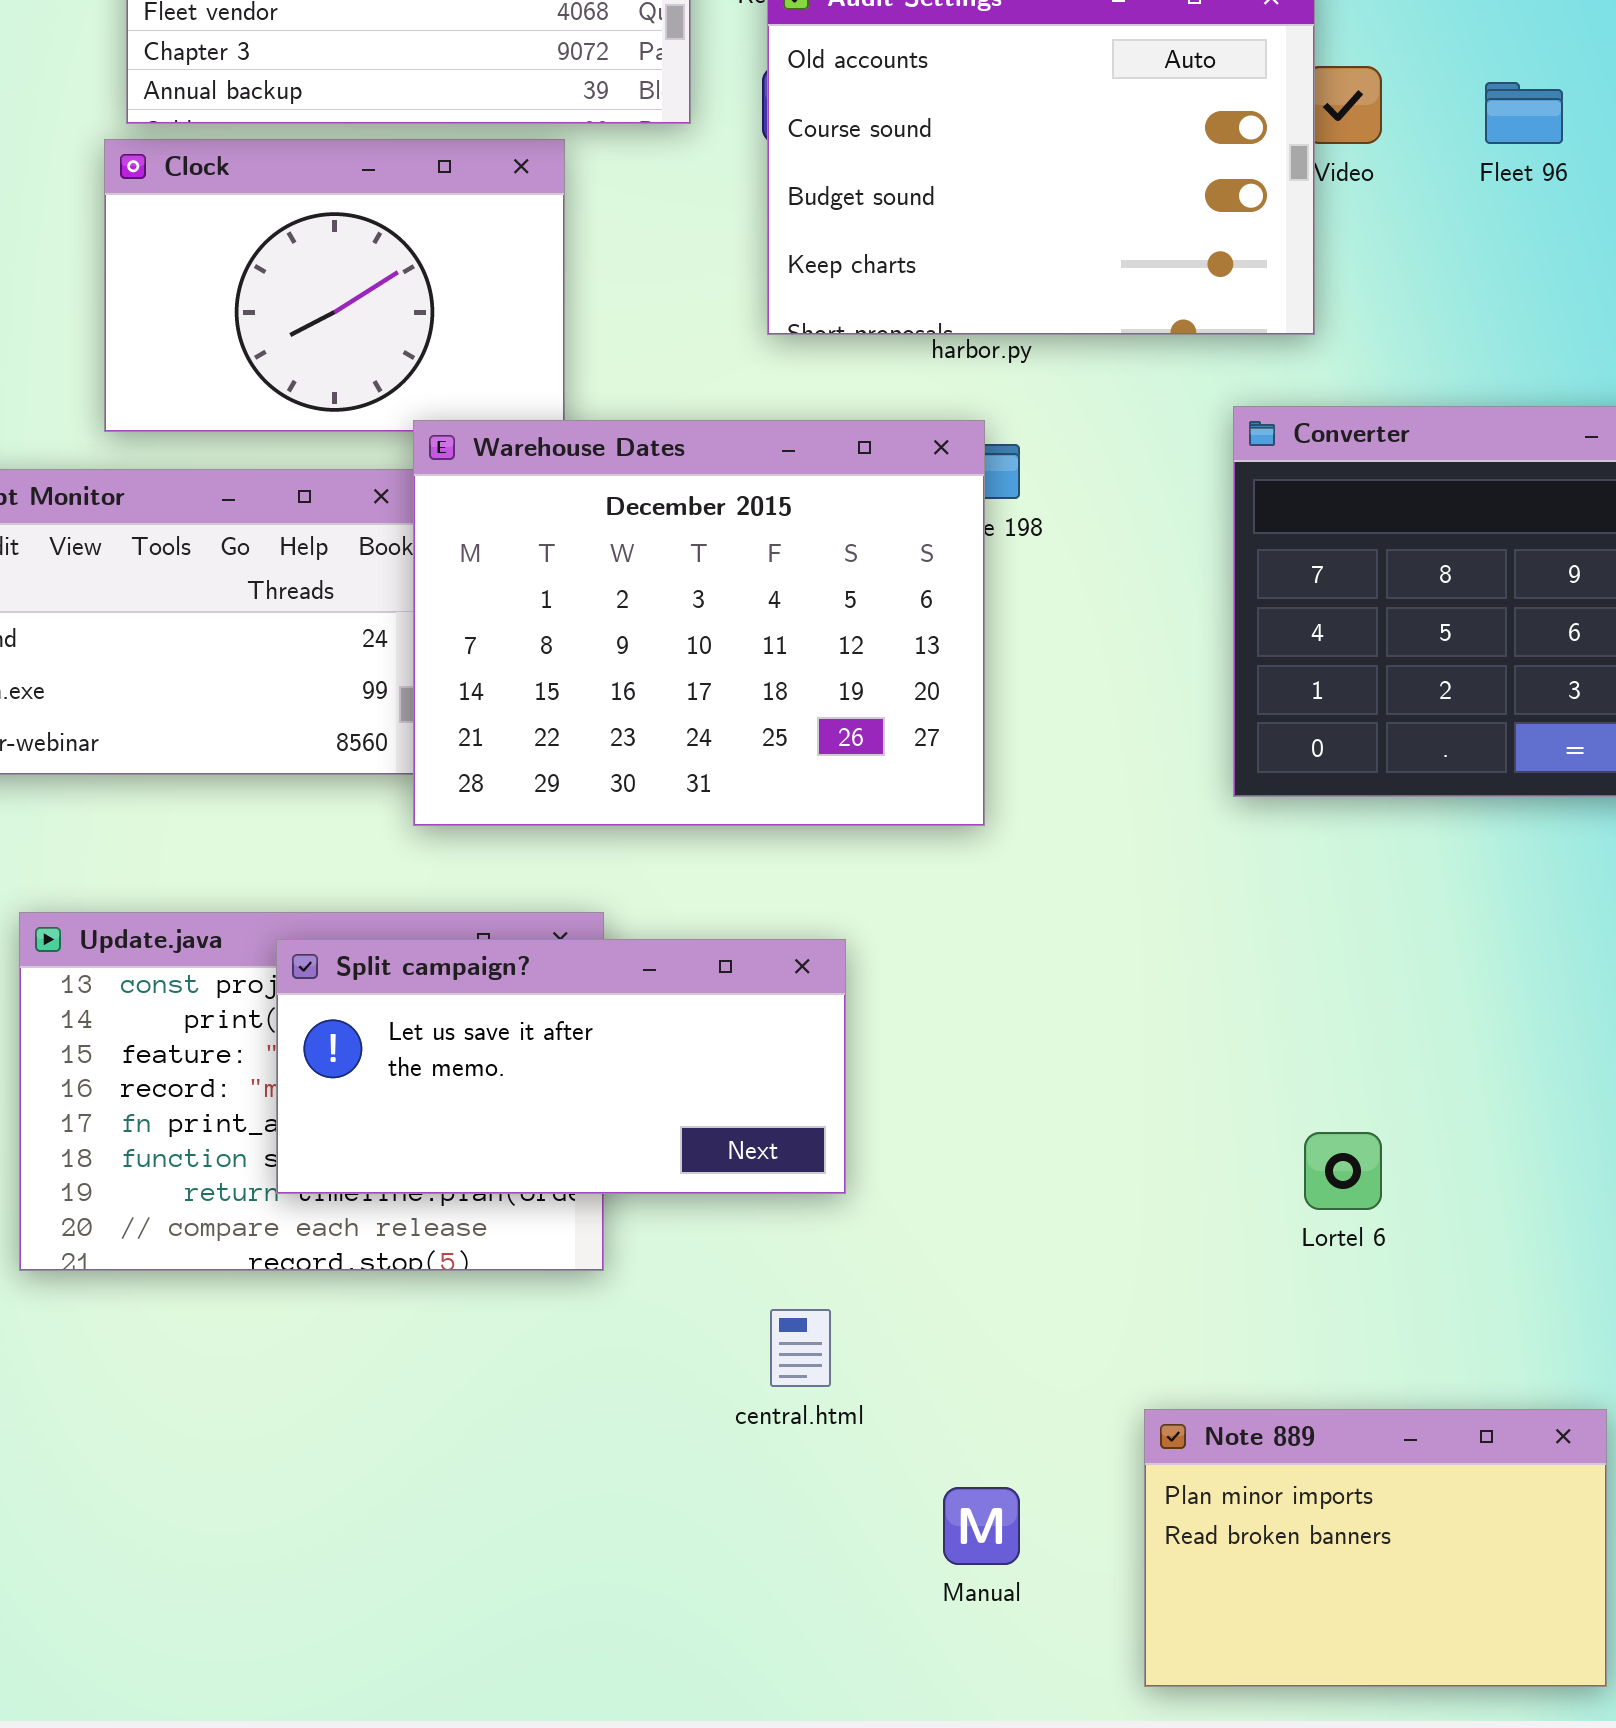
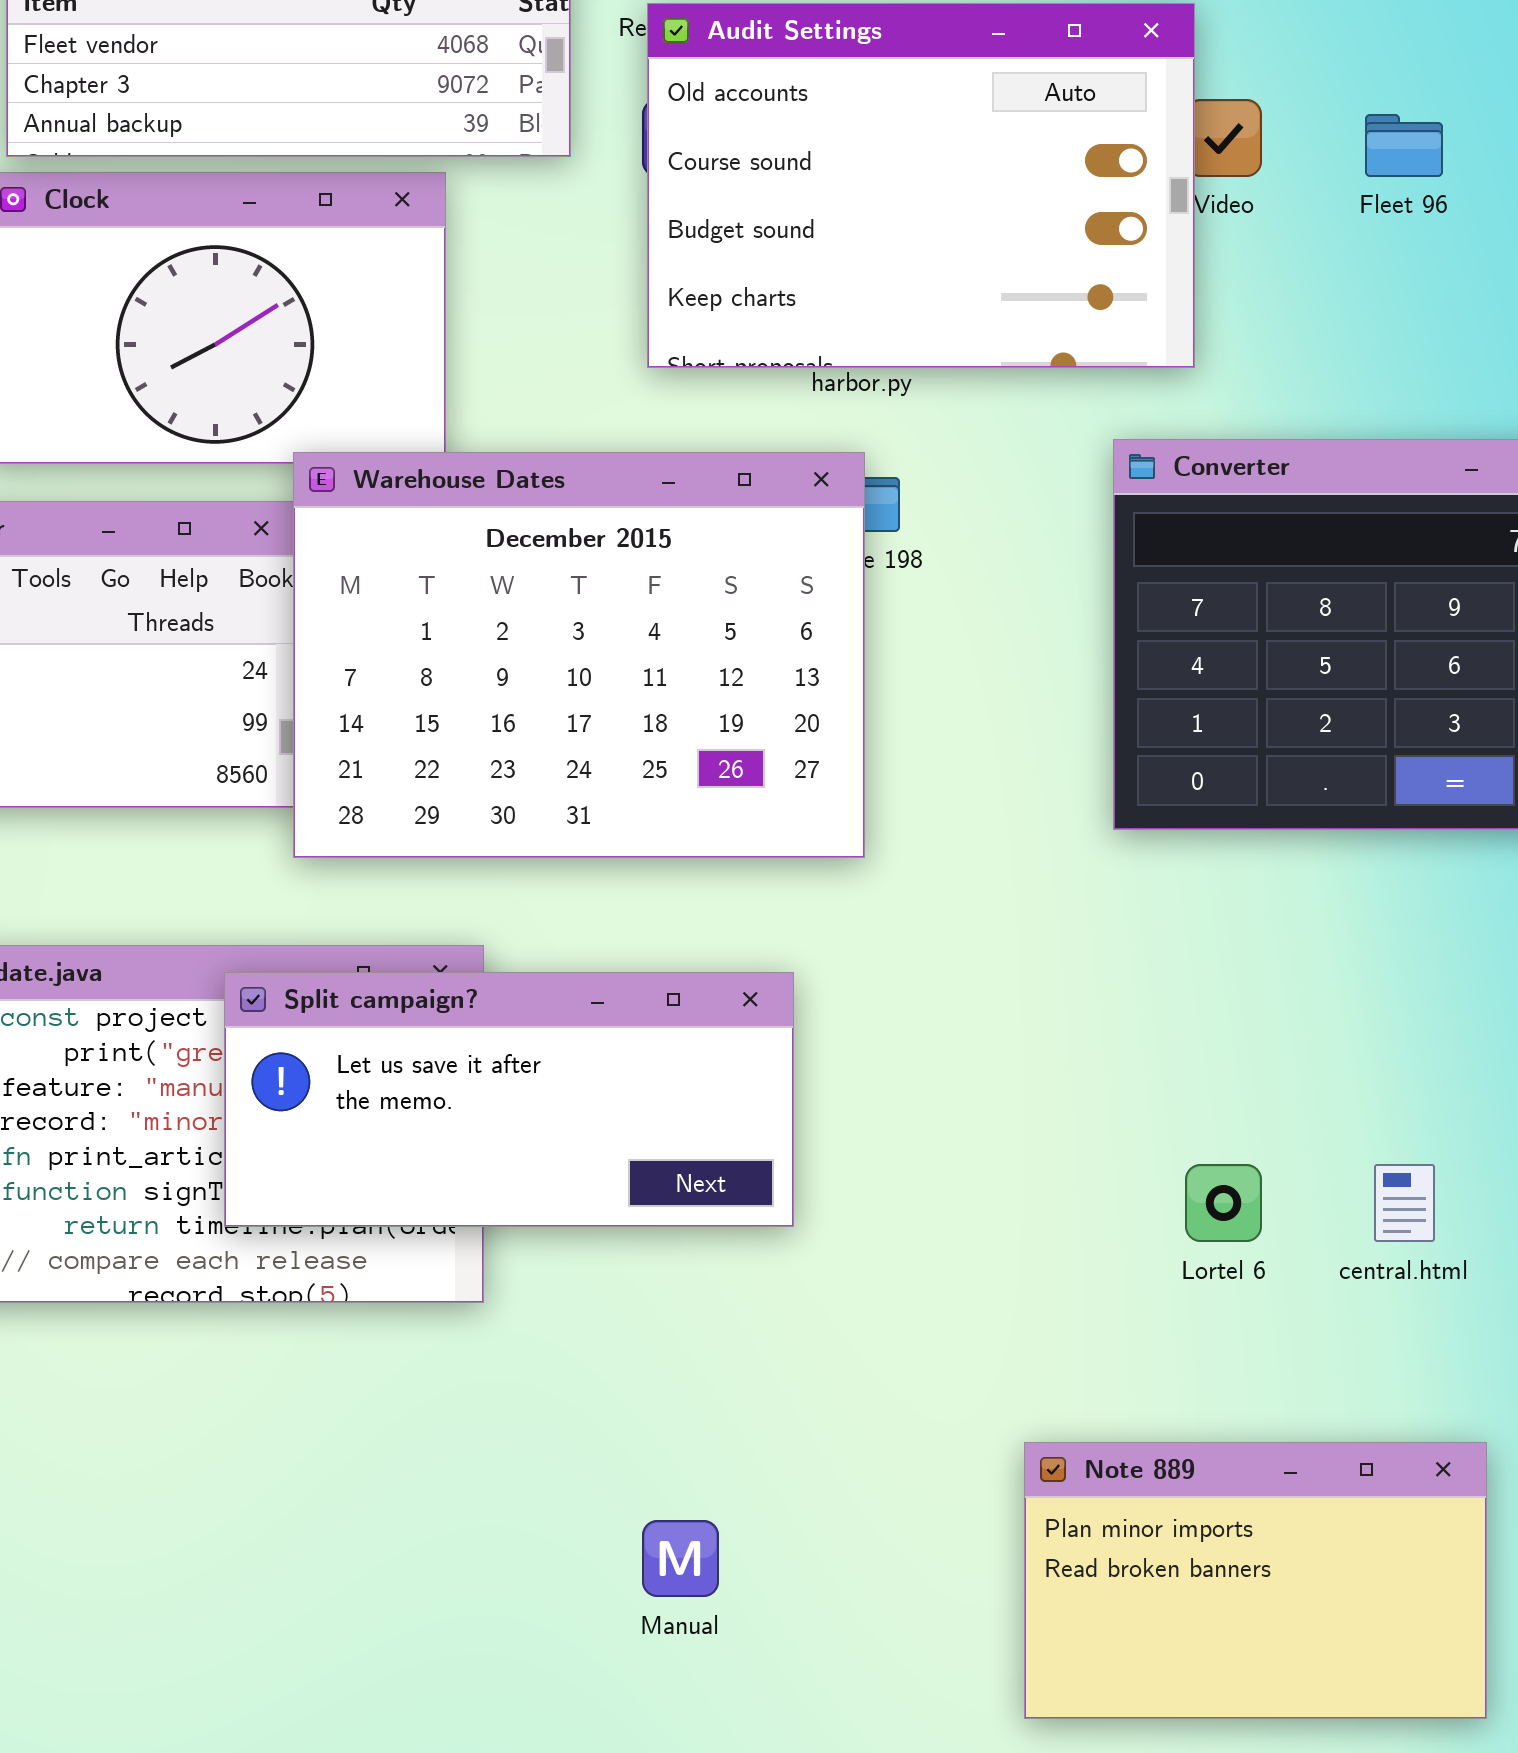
Split campaign?: [276,939,846,1194] -> [224,972,794,1227], moved
central.html: [770,1309,831,1387] -> [1374,1164,1435,1242], moved
Manual: [943,1487,1020,1565] -> [642,1520,719,1597], moved

